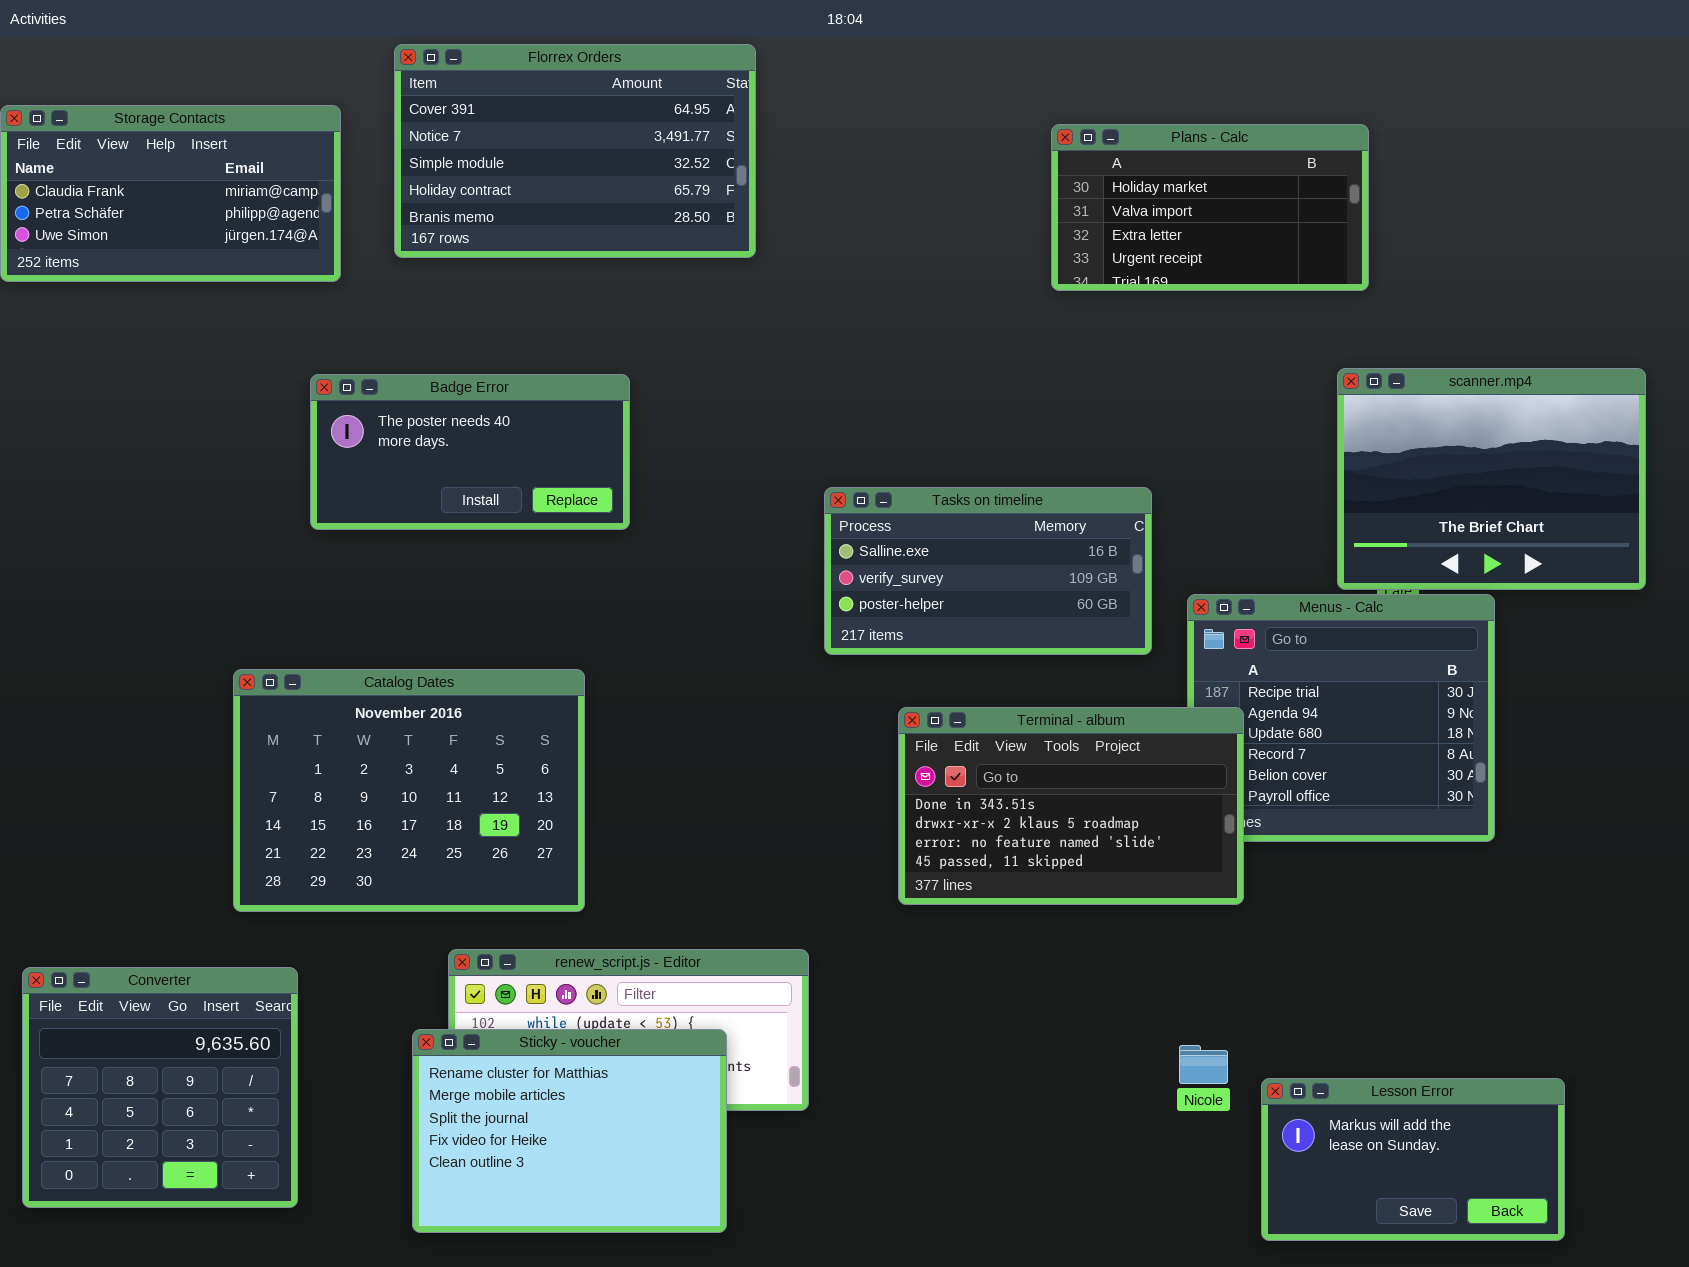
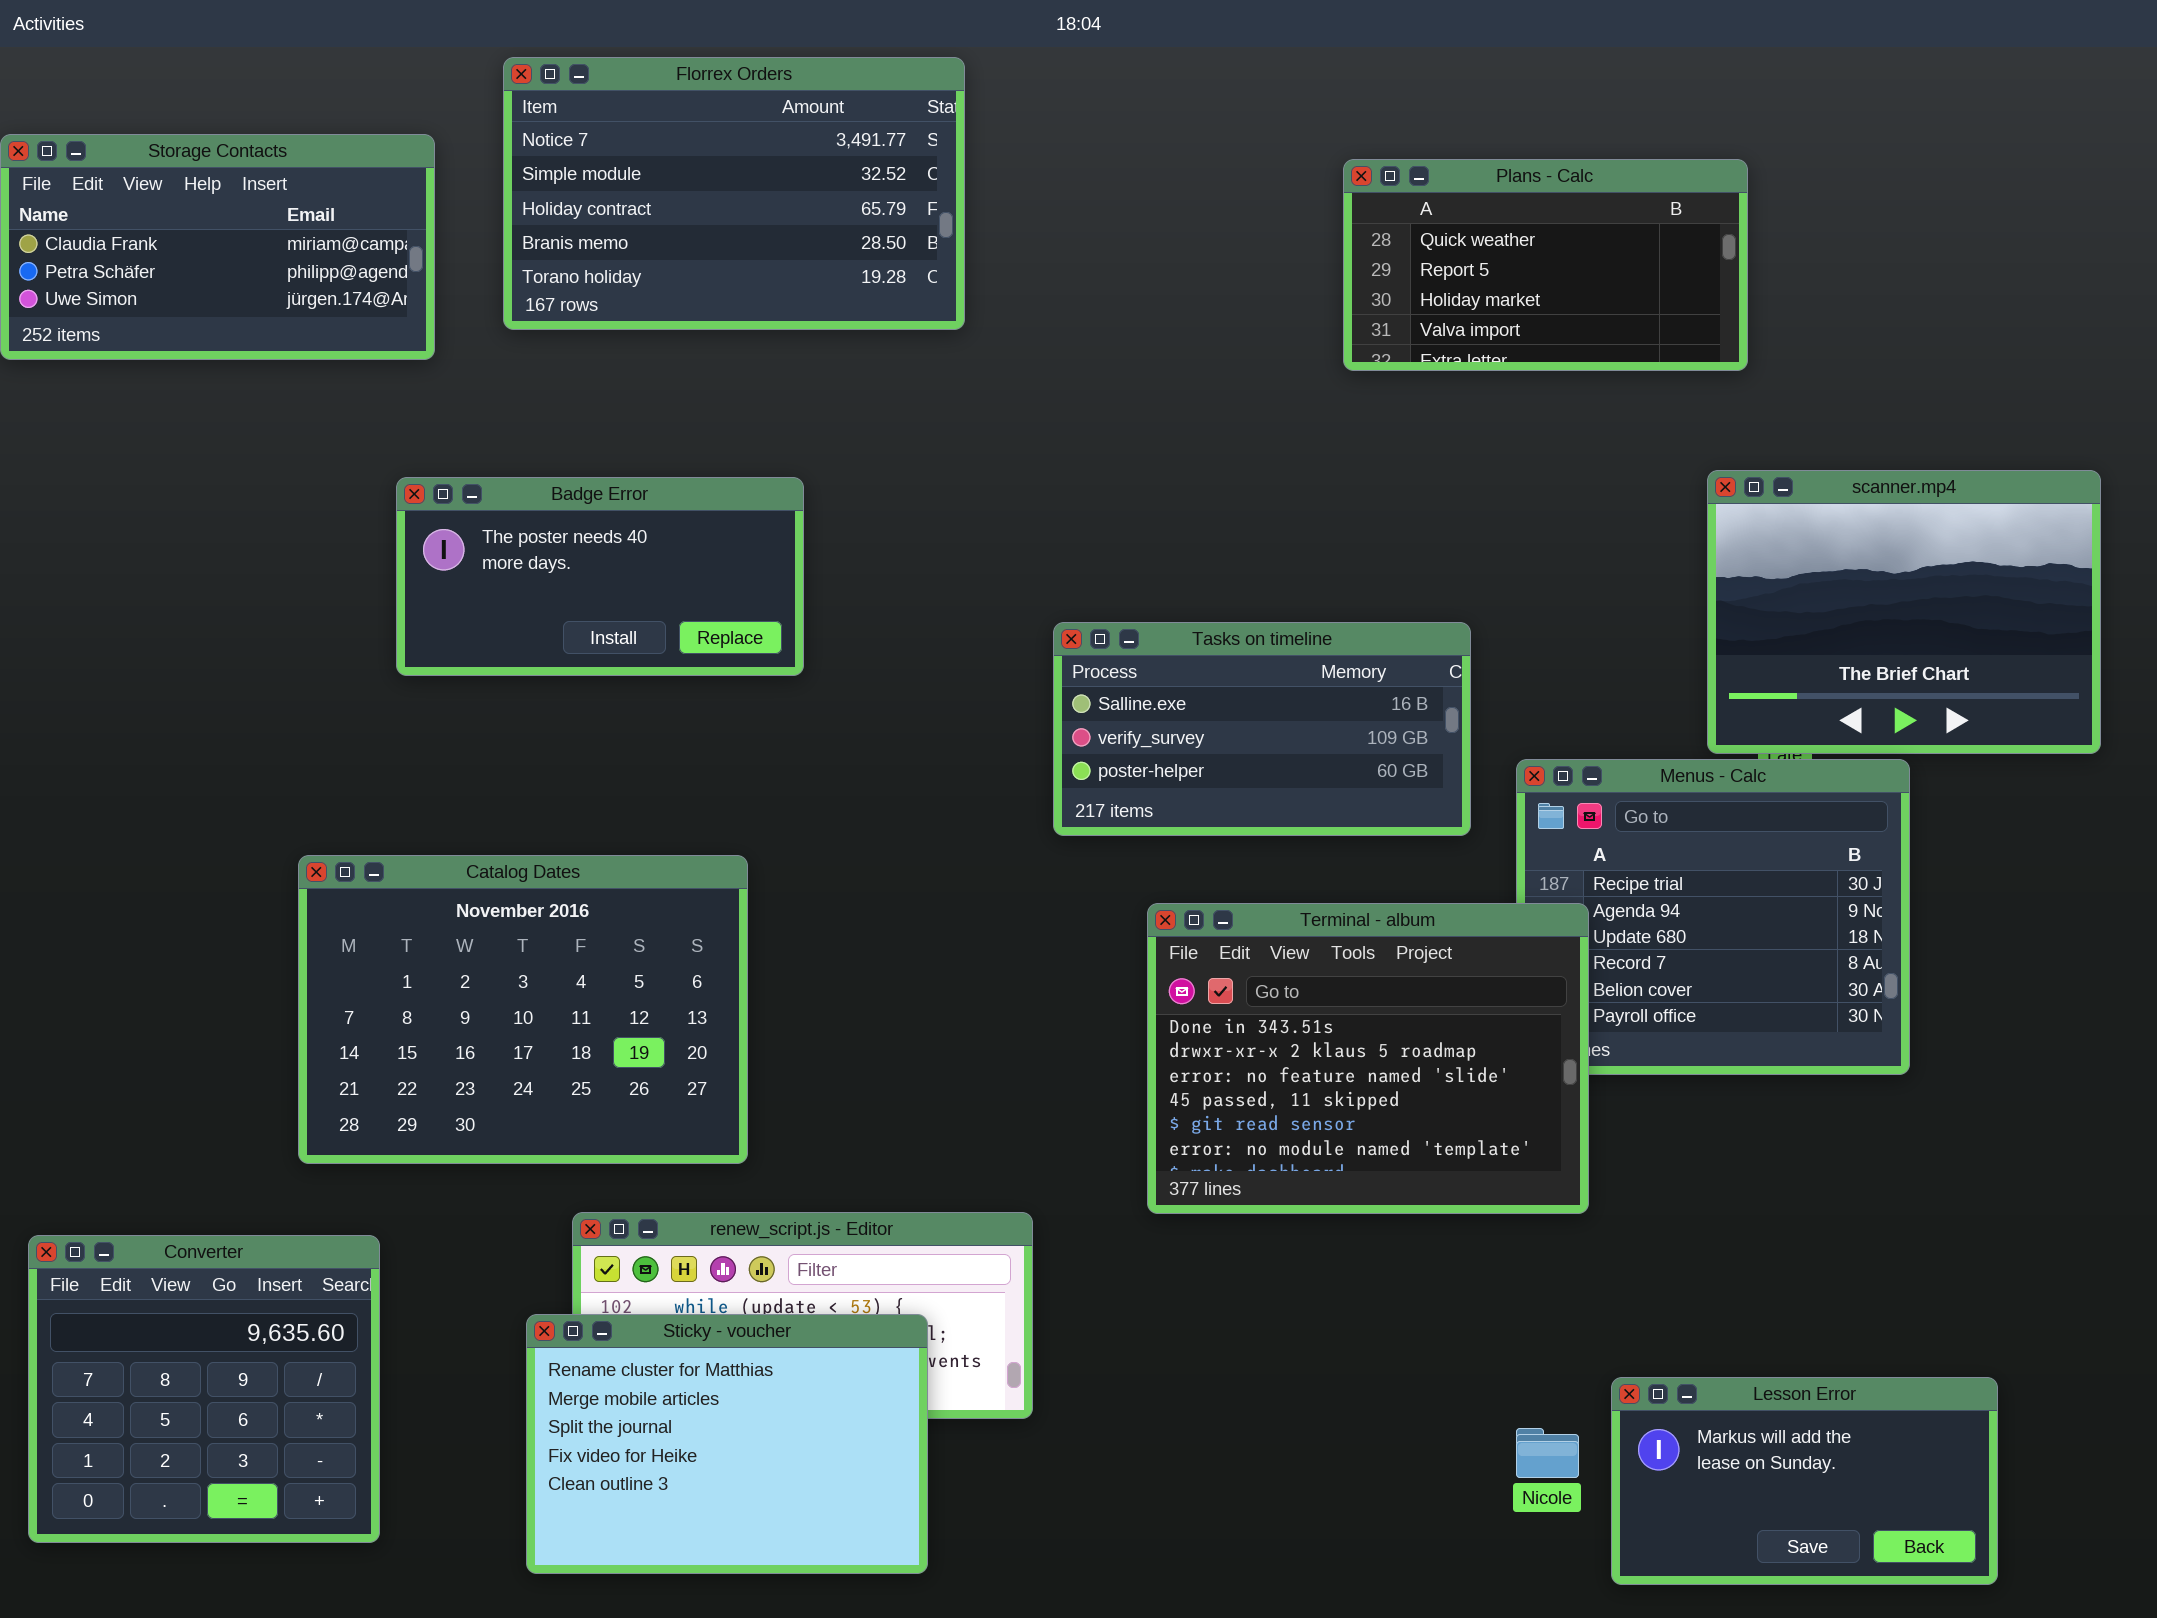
Florrex Orders: [394,44,756,258] -> [503,57,965,330], scrolled down 1 row
Plans - Calc: [1051,124,1369,291] -> [1343,159,1748,371], scrolled up 2 rows
Terminal - album: [898,707,1244,905] -> [1147,903,1589,1214], resized
Nicole: [1179,1045,1228,1084] -> [1516,1428,1579,1478], moved

